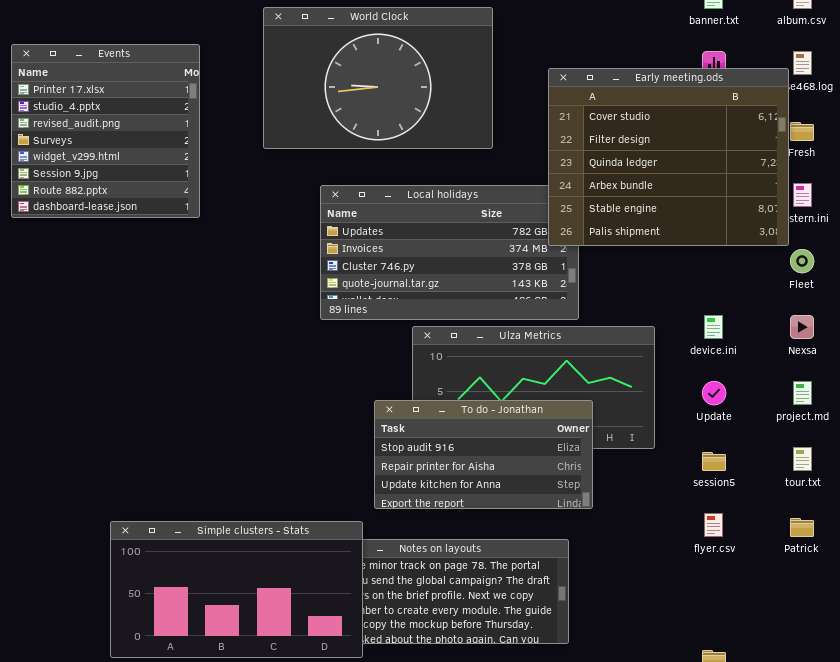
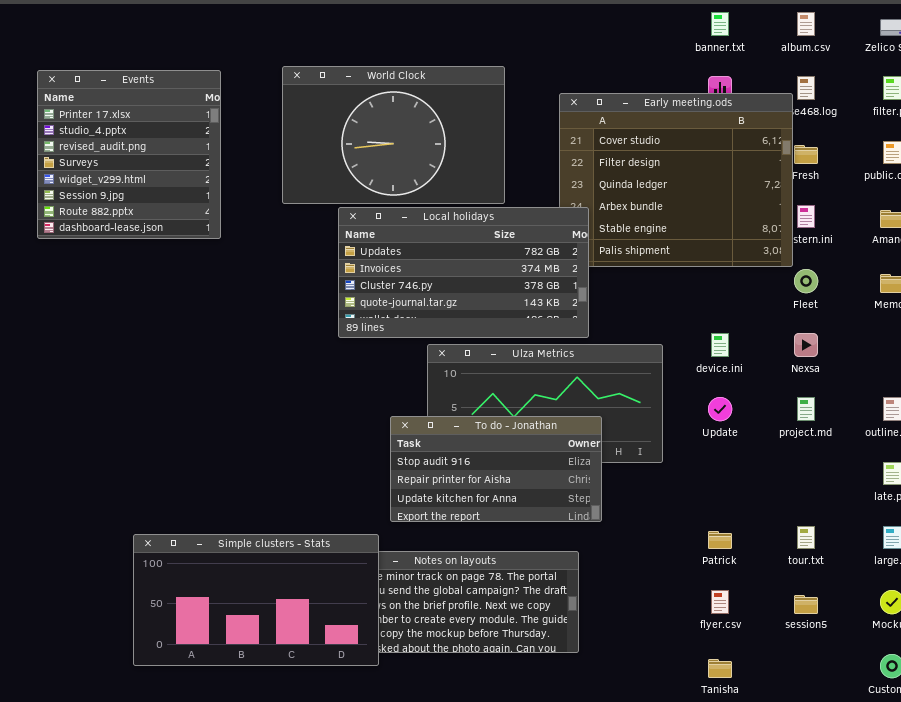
World Clock: [263,7,493,149] -> [282,66,505,204], moved
Local holidays: [320,185,579,320] -> [338,207,589,338], raised
tour.txt: [793,447,812,471] -> [797,526,815,549], moved
session5: [702,452,726,471] -> [794,595,818,614], moved
flyer.csv: [704,513,723,537] -> [711,590,729,614], moved
Patrick: [790,518,814,537] -> [708,531,732,549], moved

